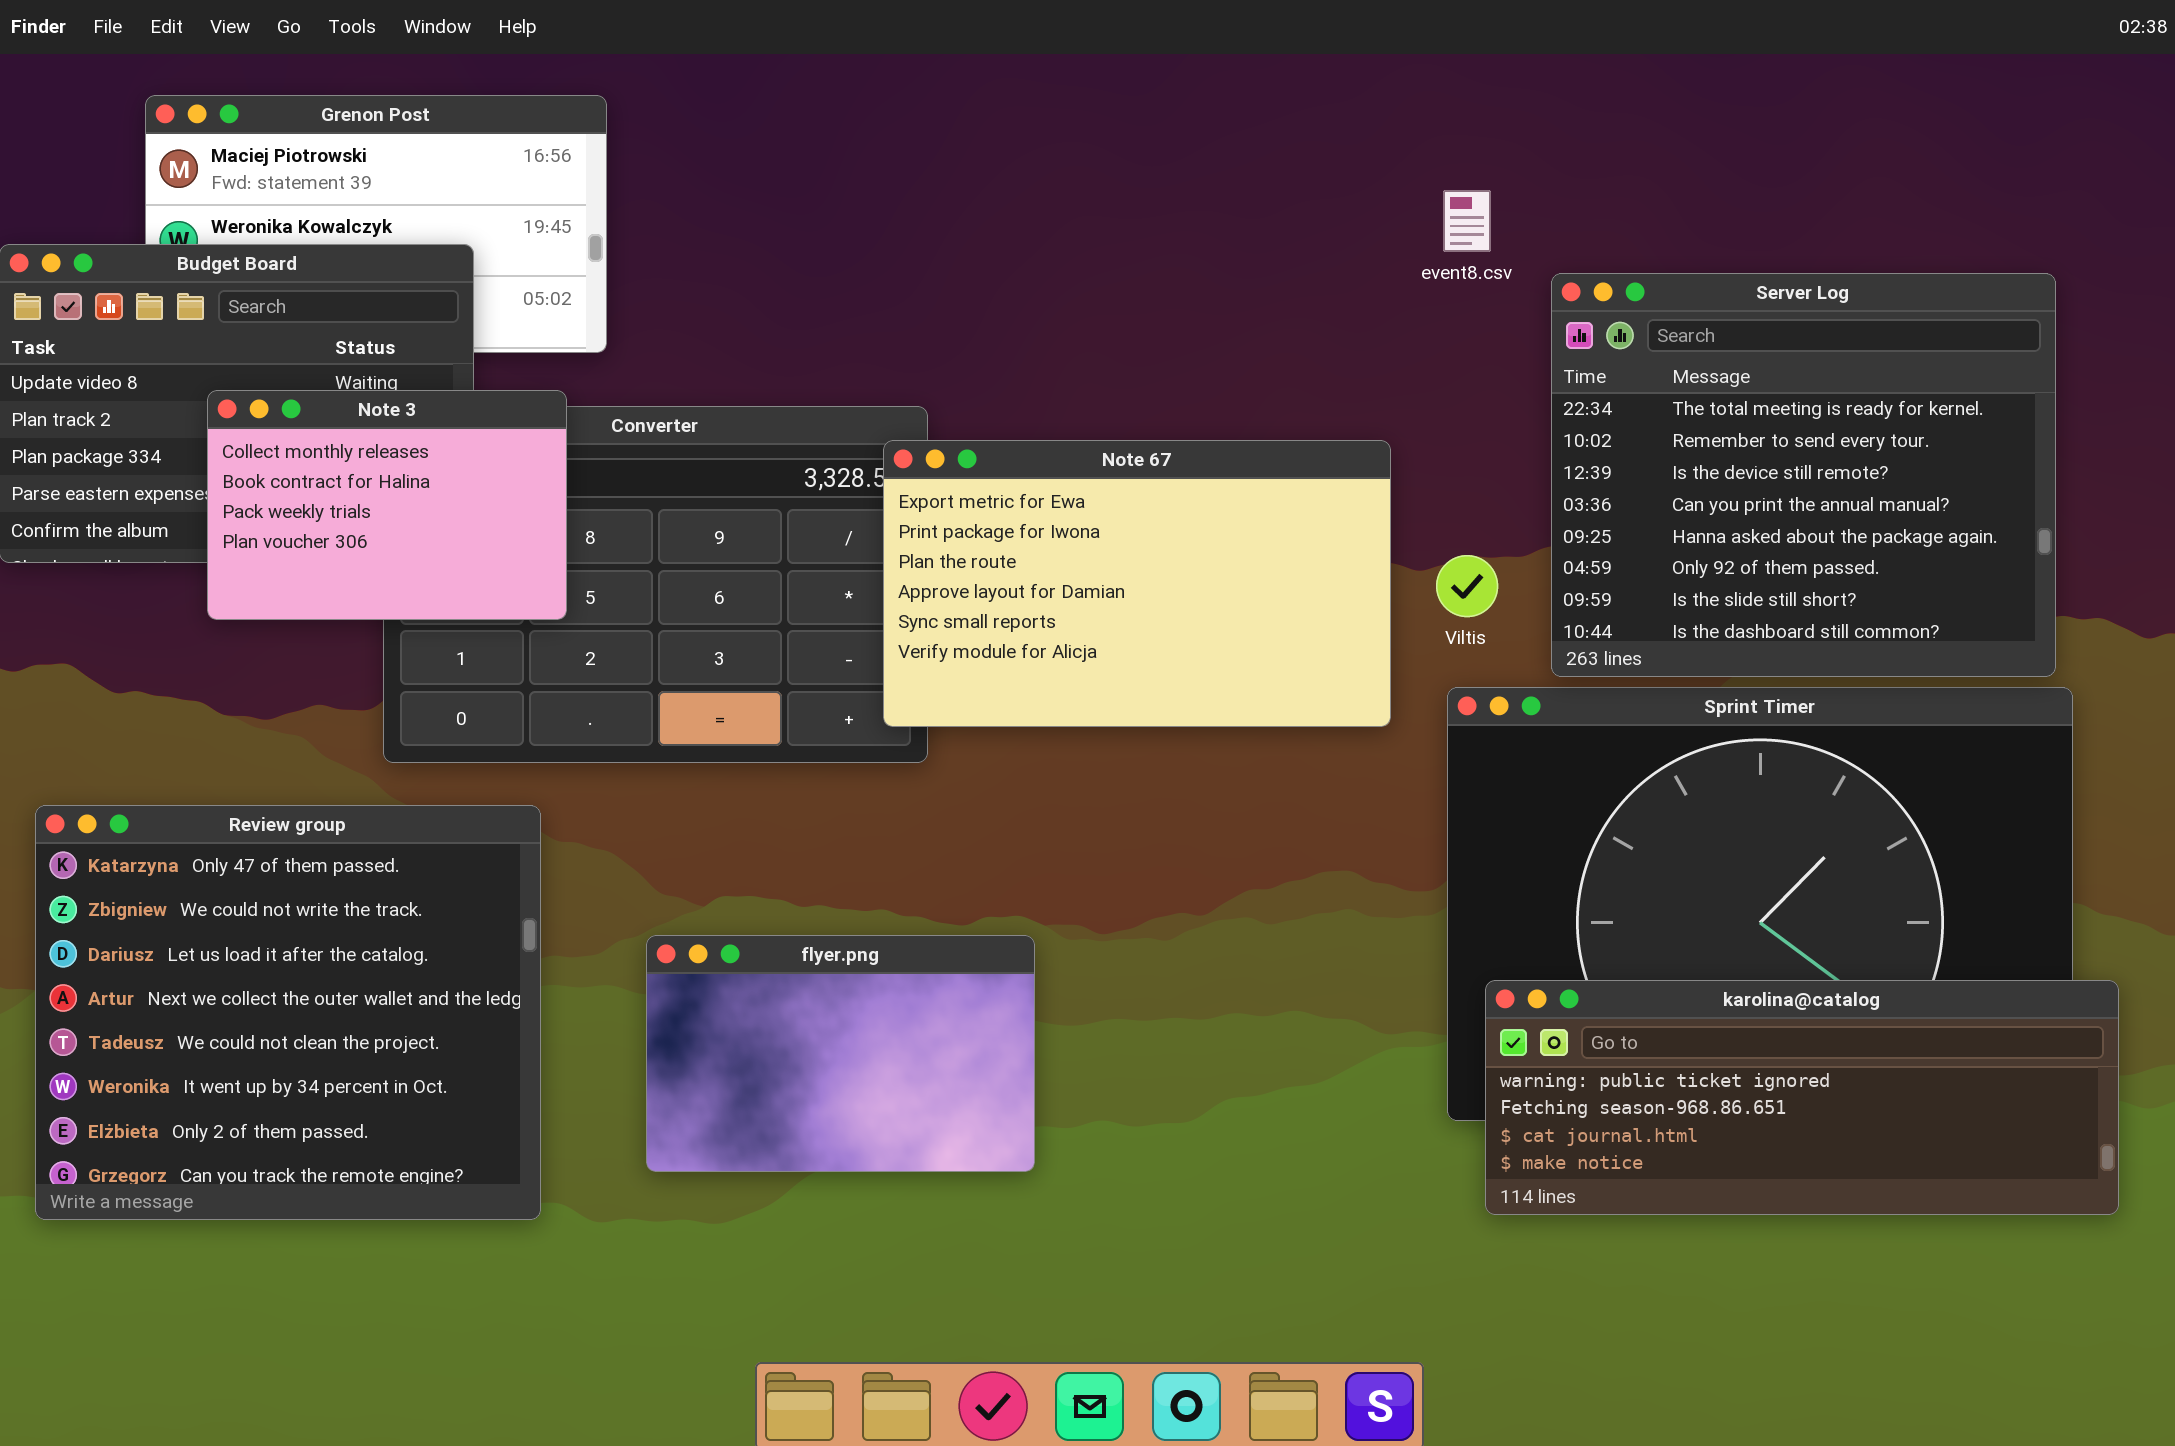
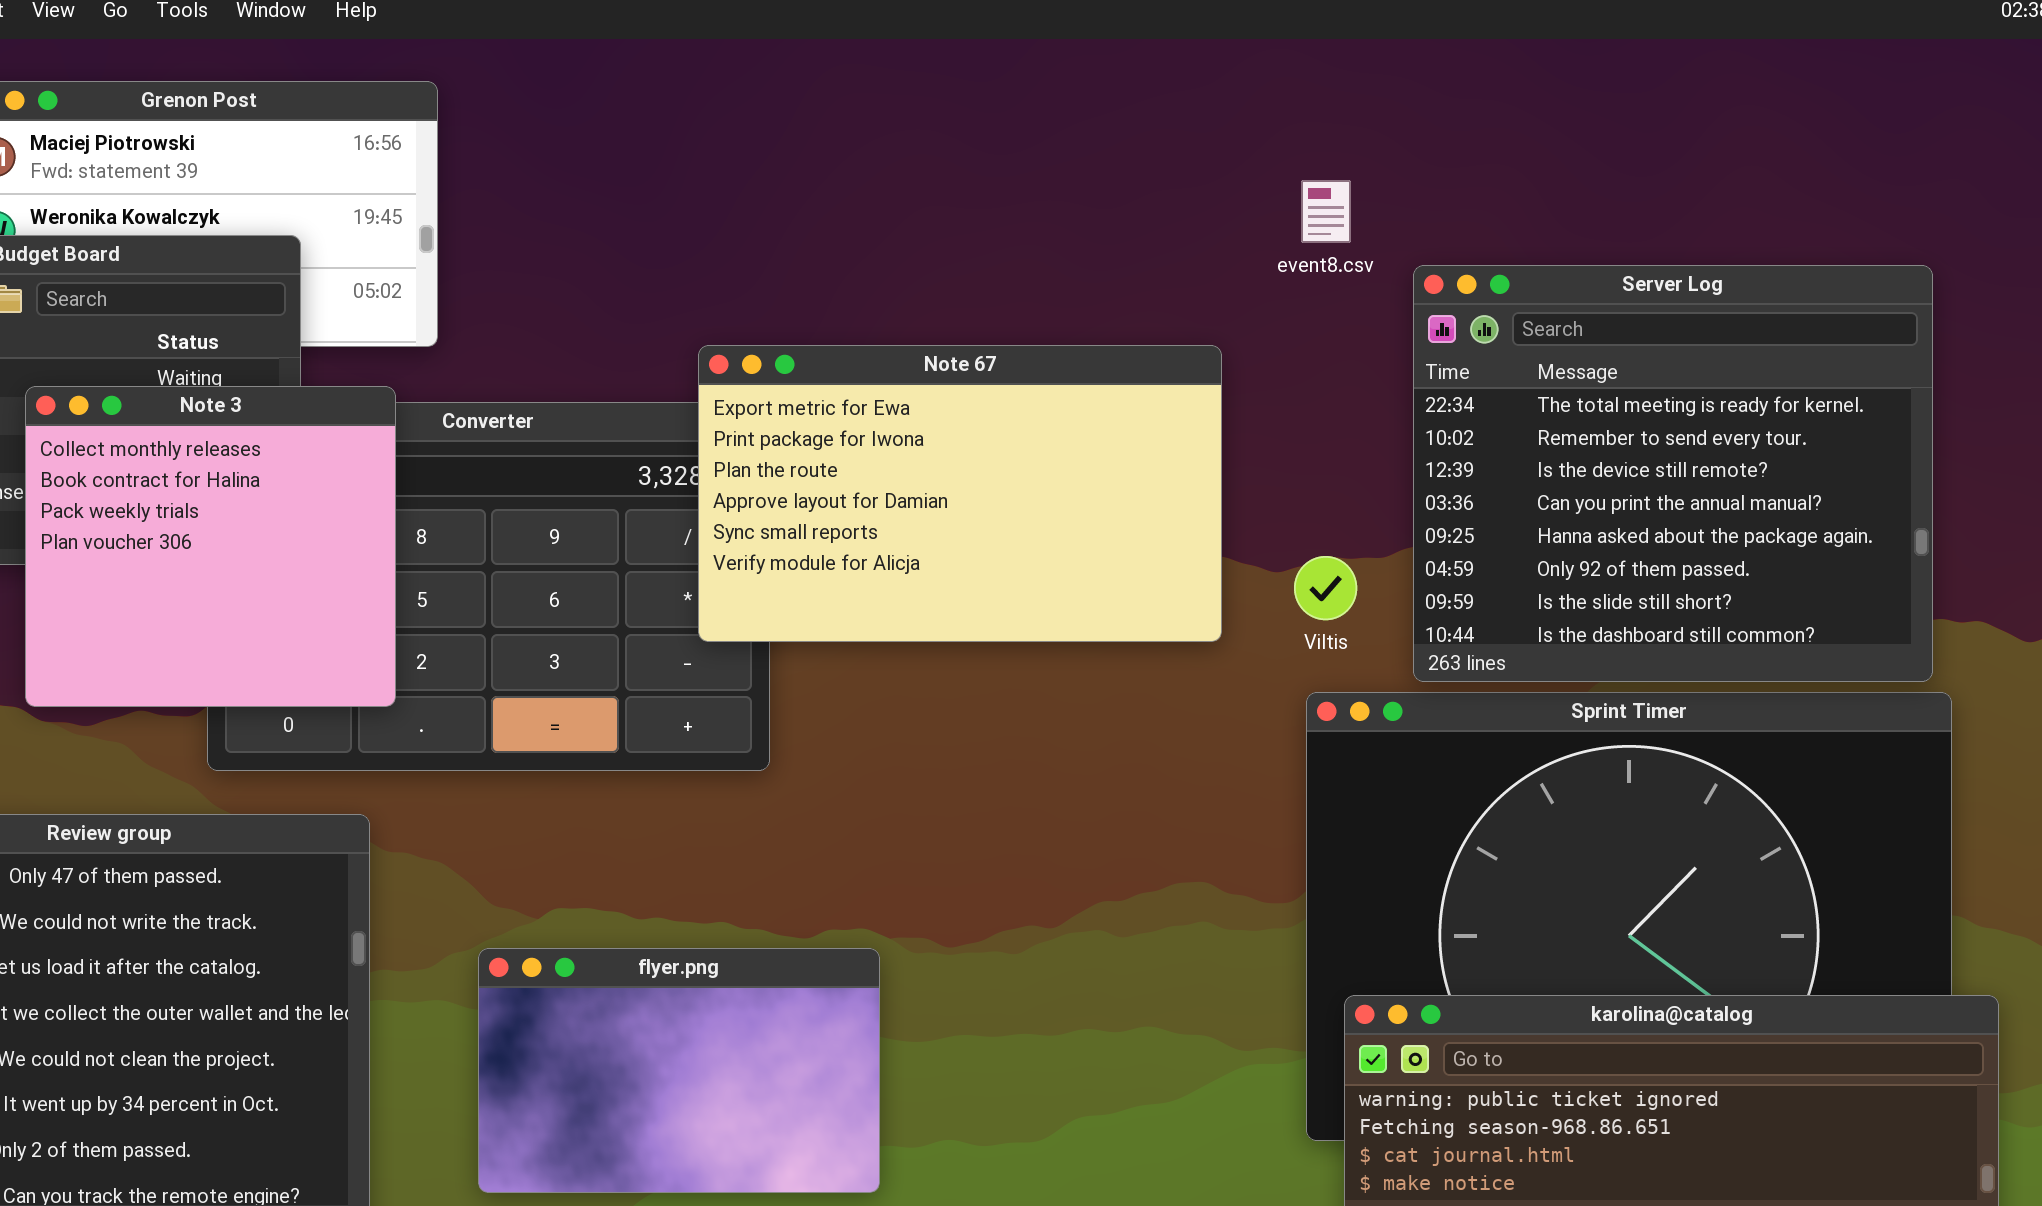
Note 3: [207,390,567,620] -> [25,386,396,707], resized
Note 67: [883,440,1391,727] -> [698,345,1222,642], moved

